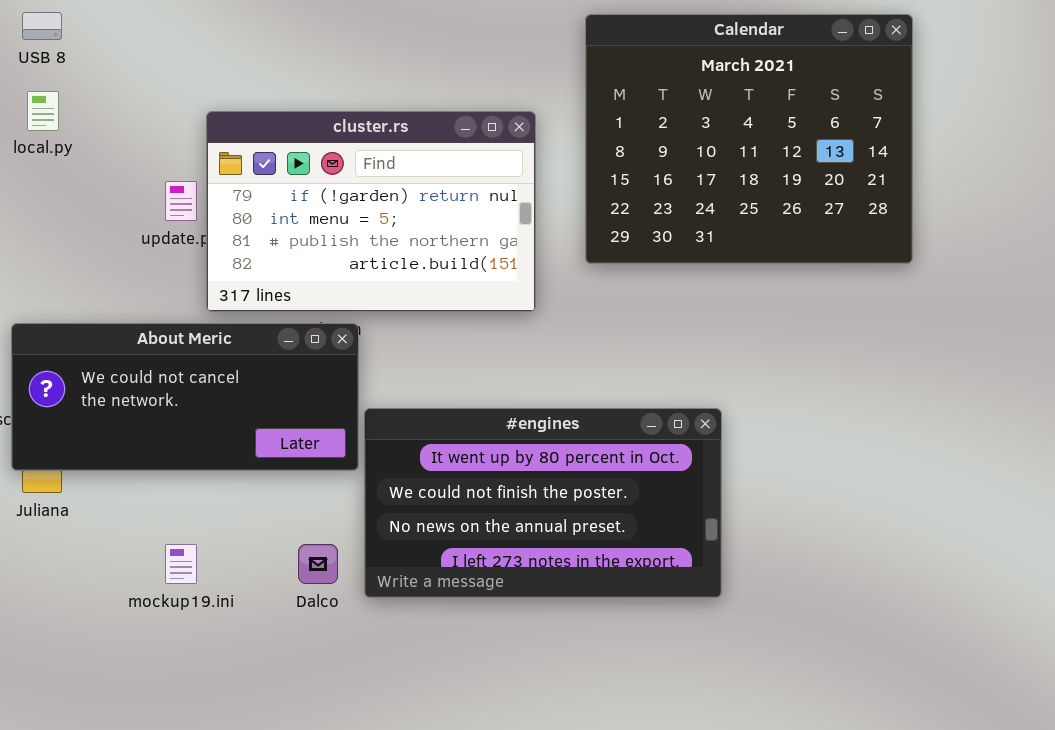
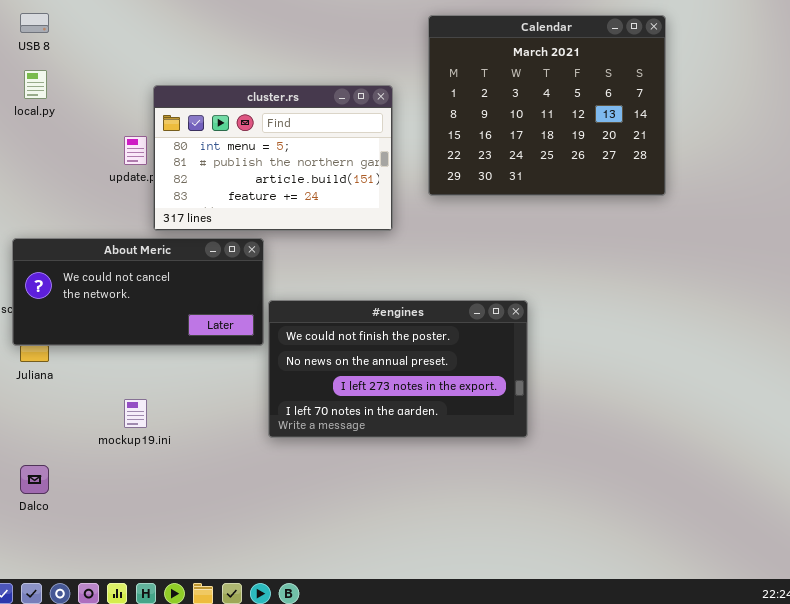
cluster.rs: [206,111,536,312] -> [153,85,393,231], scrolled down 1 row
#engines: [364,408,722,598] -> [268,300,528,438], scrolled down 1 row
Dalco: [298,544,338,584] -> [20,465,49,494], moved

